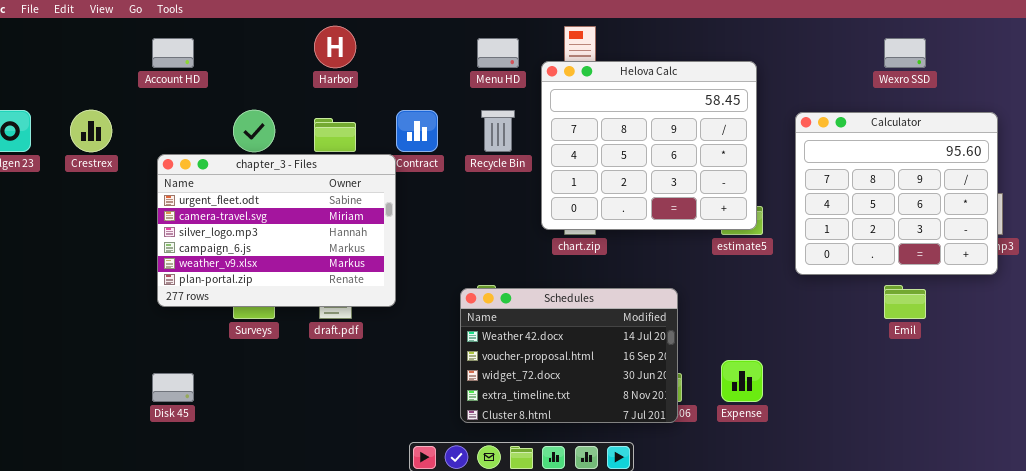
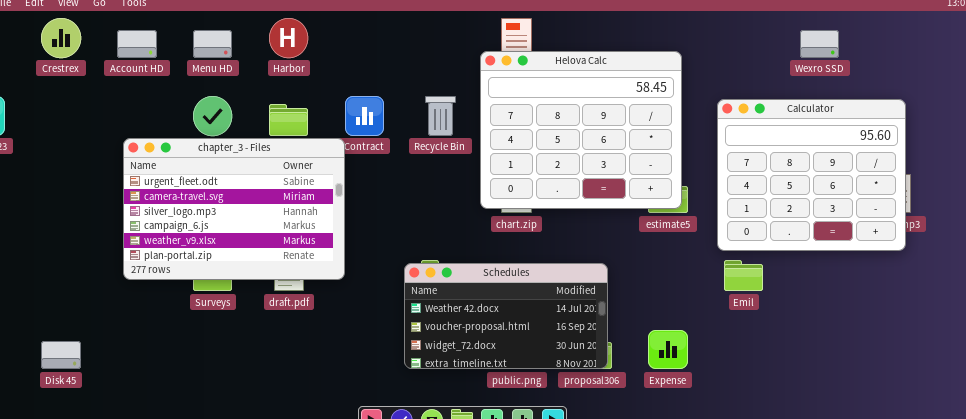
Menu HD: [477,38,519,68] -> [193,30,232,58], moved
Crestrex: [70,110,112,152] -> [41,18,81,58], moved
Emil: [884,285,926,319] -> [724,260,763,291], moved
Schedules: [460,288,678,423] -> [404,263,608,369], resized
Disk 45: [152,373,194,402] -> [41,341,81,369], moved

